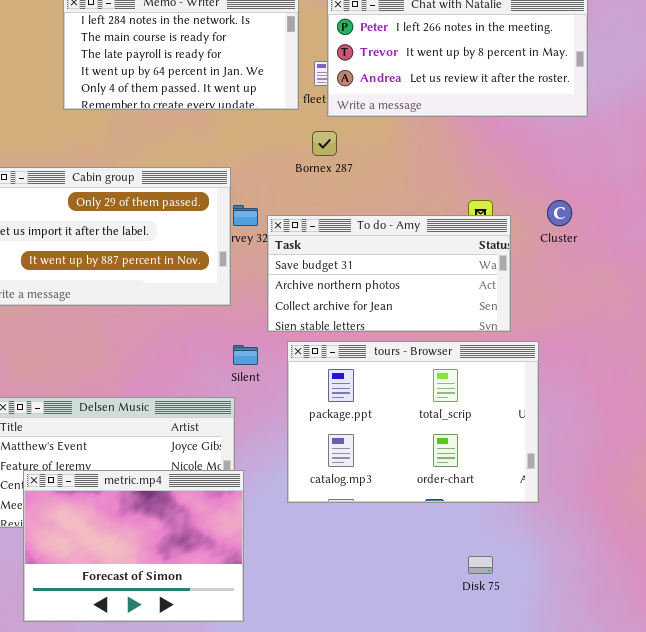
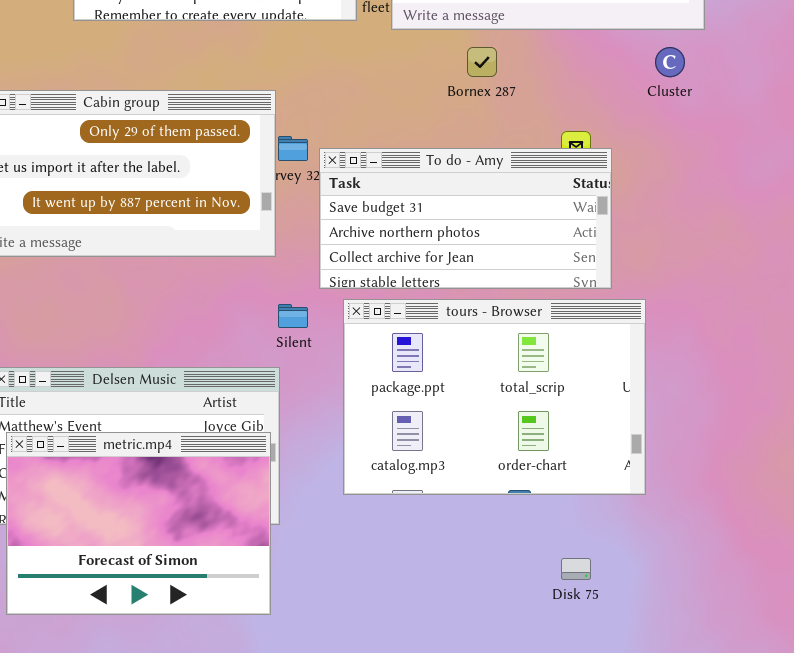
Bornex 287: [312,131,337,156] -> [467,47,497,77], moved
Cluster: [547,200,572,226] -> [655,47,685,77], moved
metric.mp4: [23,470,244,622] -> [6,432,271,615], moved

